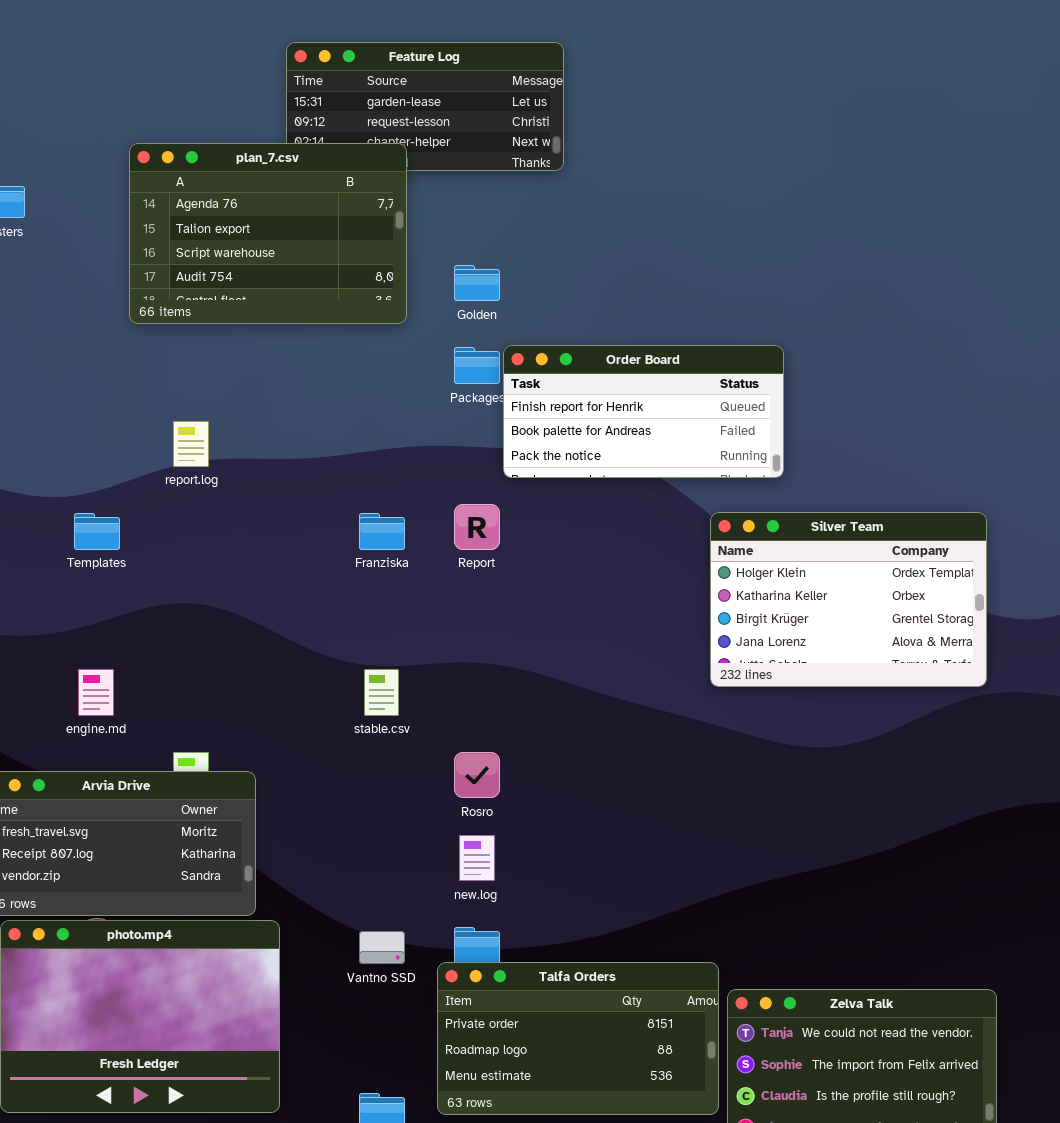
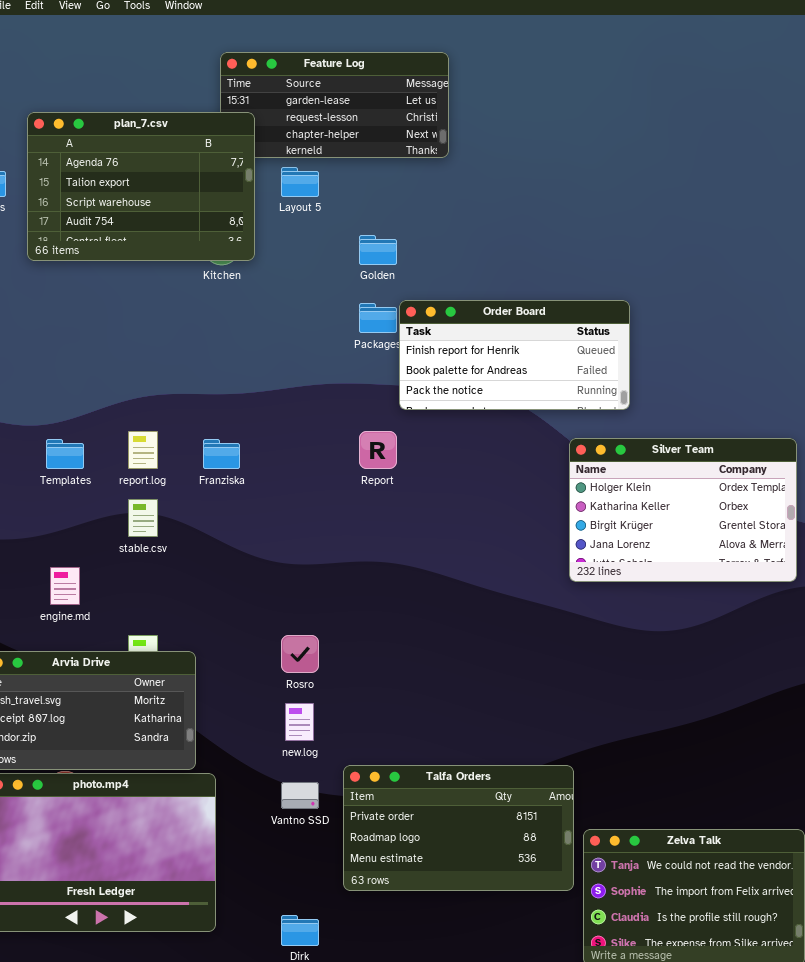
plan_7.csv: [129,143,407,324] -> [27,112,255,261], moved
report.log: [173,421,209,467] -> [128,431,158,469], moved
Franziska: [359,513,405,550] -> [203,439,240,469], moved
stable.csv: [364,669,399,716] -> [128,499,158,537], moved
Rosro: [454,752,500,798] -> [281,635,319,673], moved
new.log: [459,835,495,881] -> [285,703,314,741], moved
Talfa Orders: [437,962,719,1115] -> [343,765,574,891], moved

